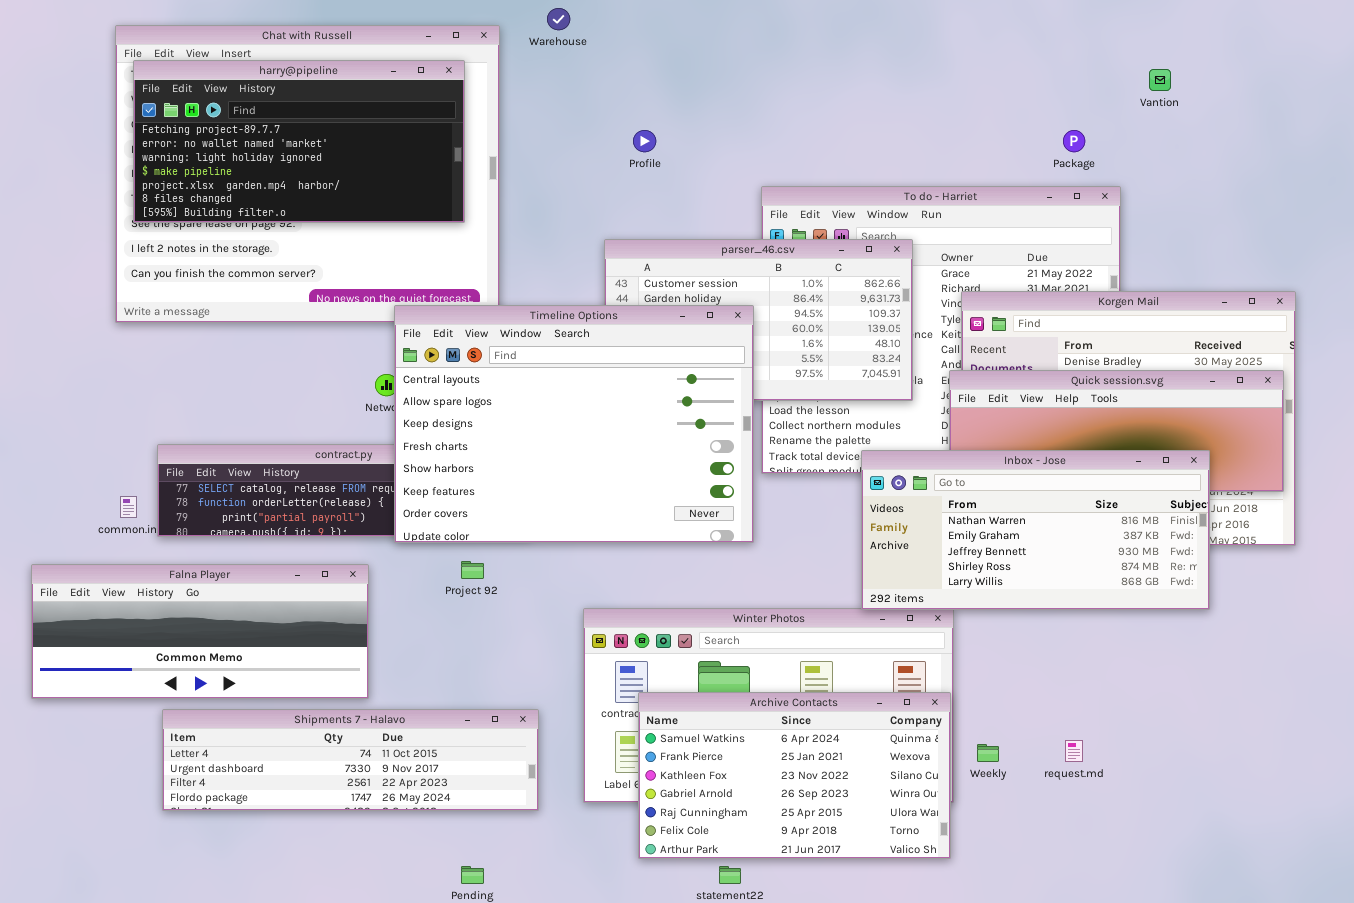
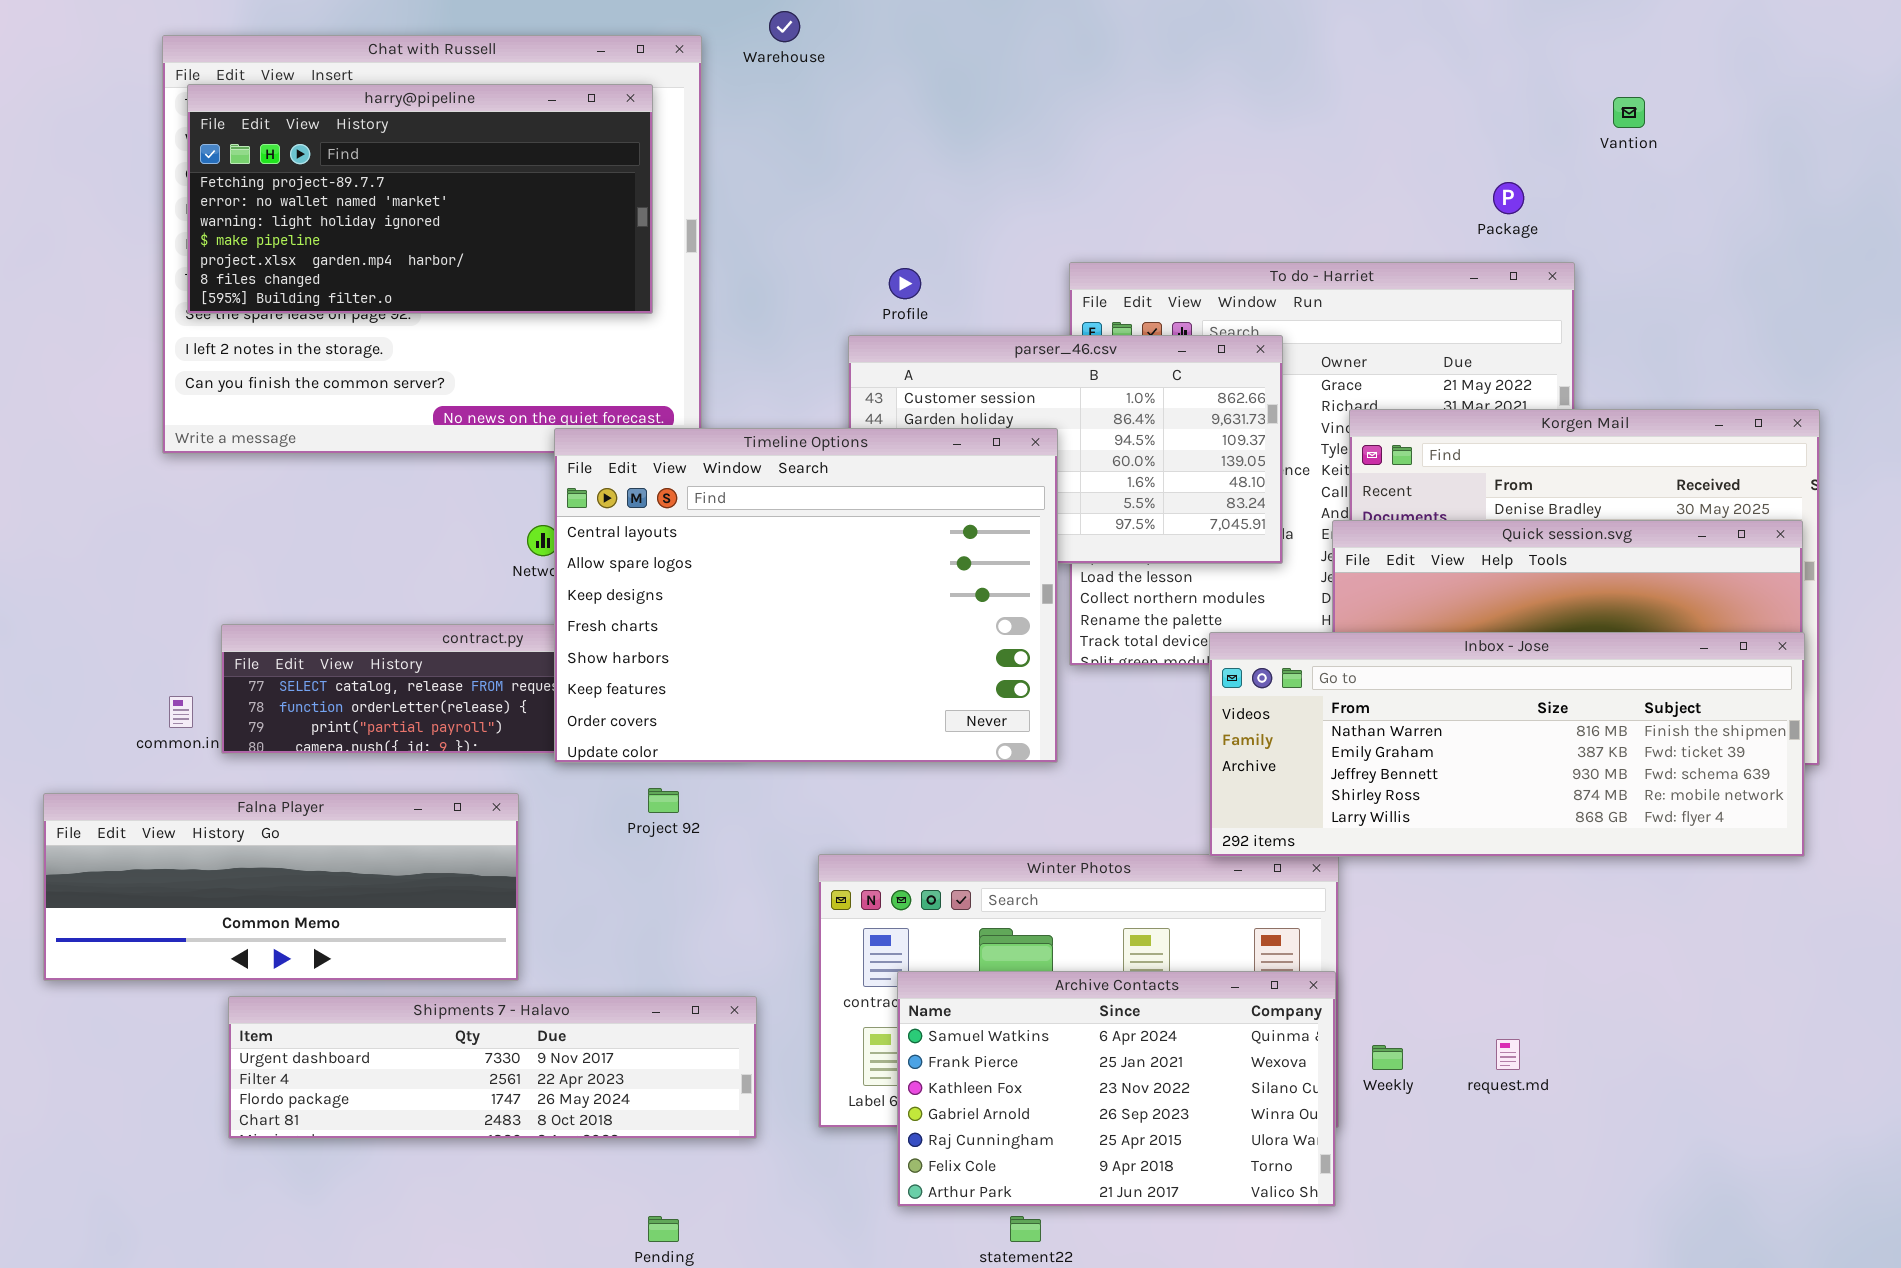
Profile: [633,130,656,152] -> [889,268,921,299], moved
Inbox - Jose: [861,450,1210,610] -> [1209,632,1805,857], resized
Shipments 7 - Halavo: [162,709,539,811] -> [228,996,757,1139], scrolled down 1 row

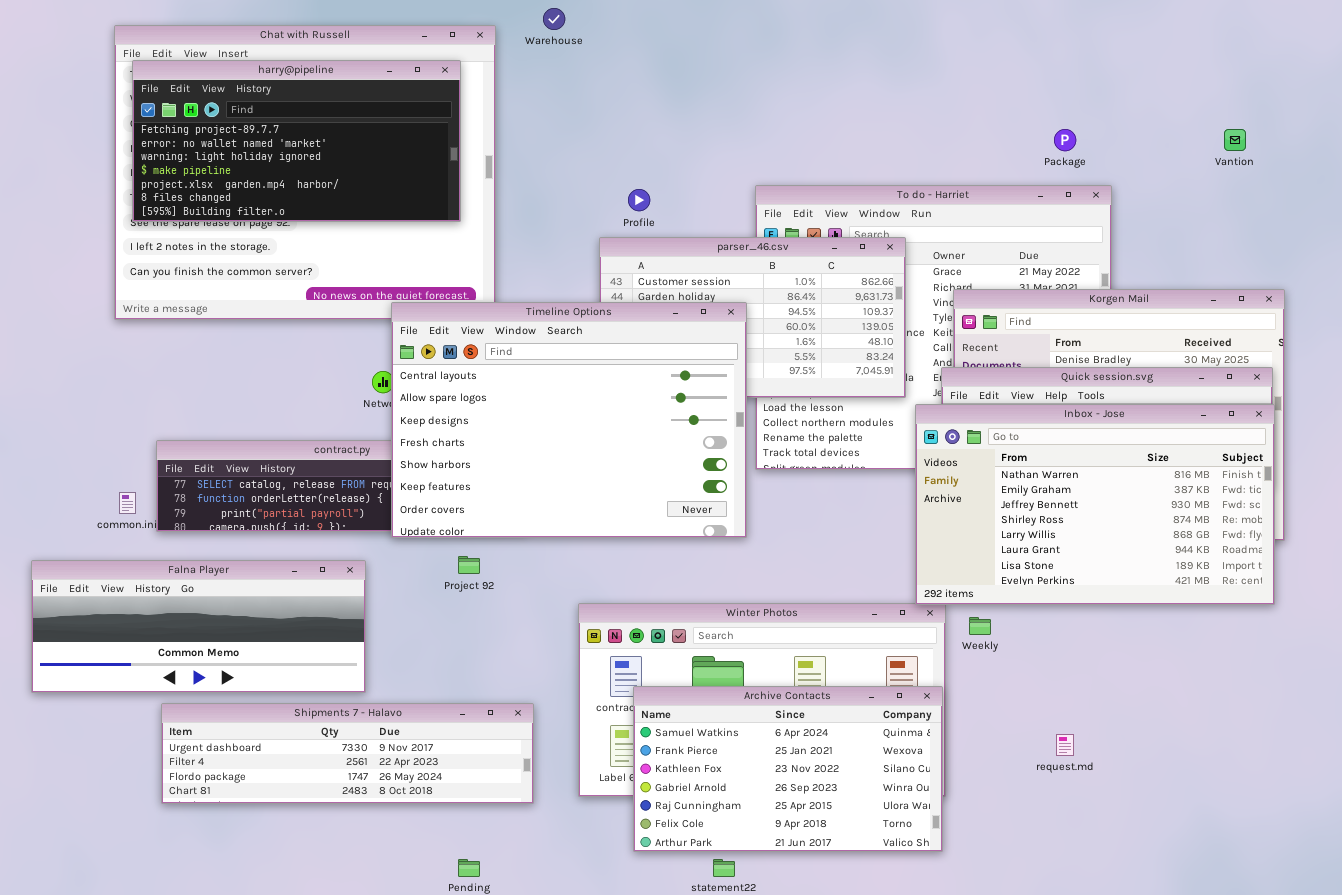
Vantion: [1613,97,1645,128] -> [1224,129,1246,151], moved
Inbox - Jose: [1209,632,1805,857] -> [915,404,1275,605], resized
Weekly: [1372,1045,1403,1070] -> [969,617,991,635], moved

